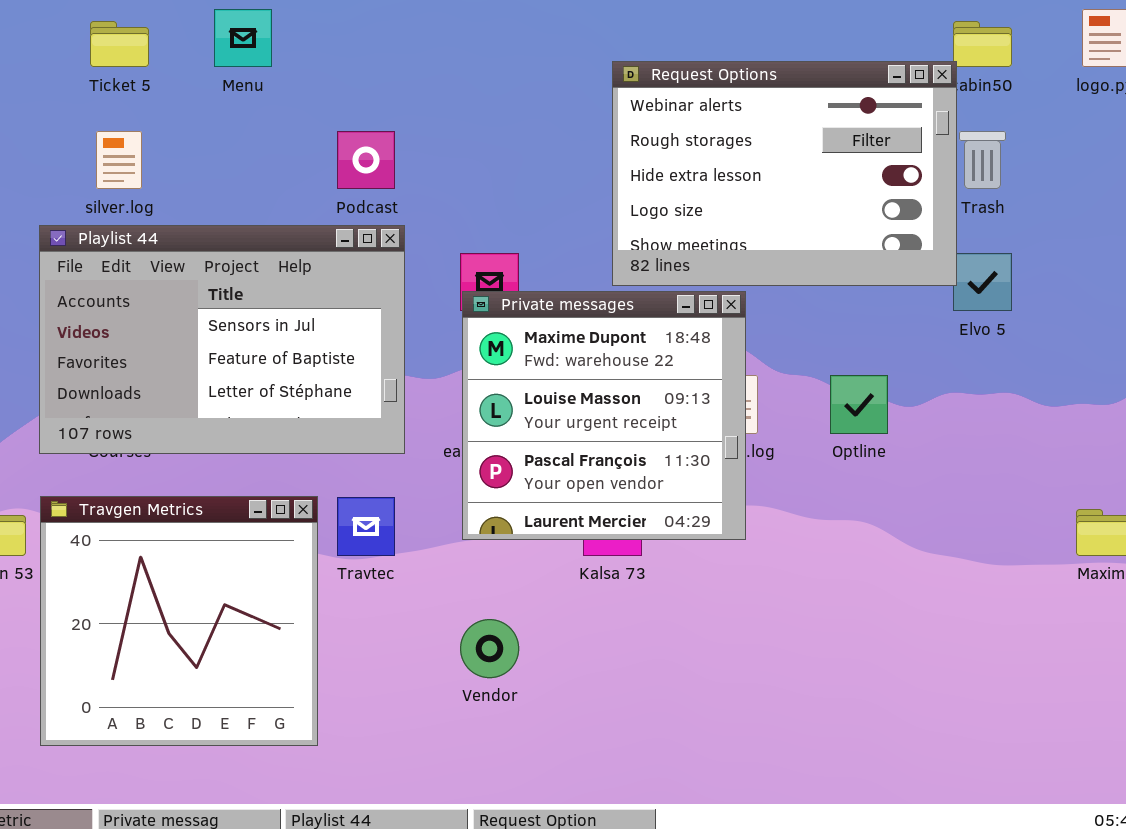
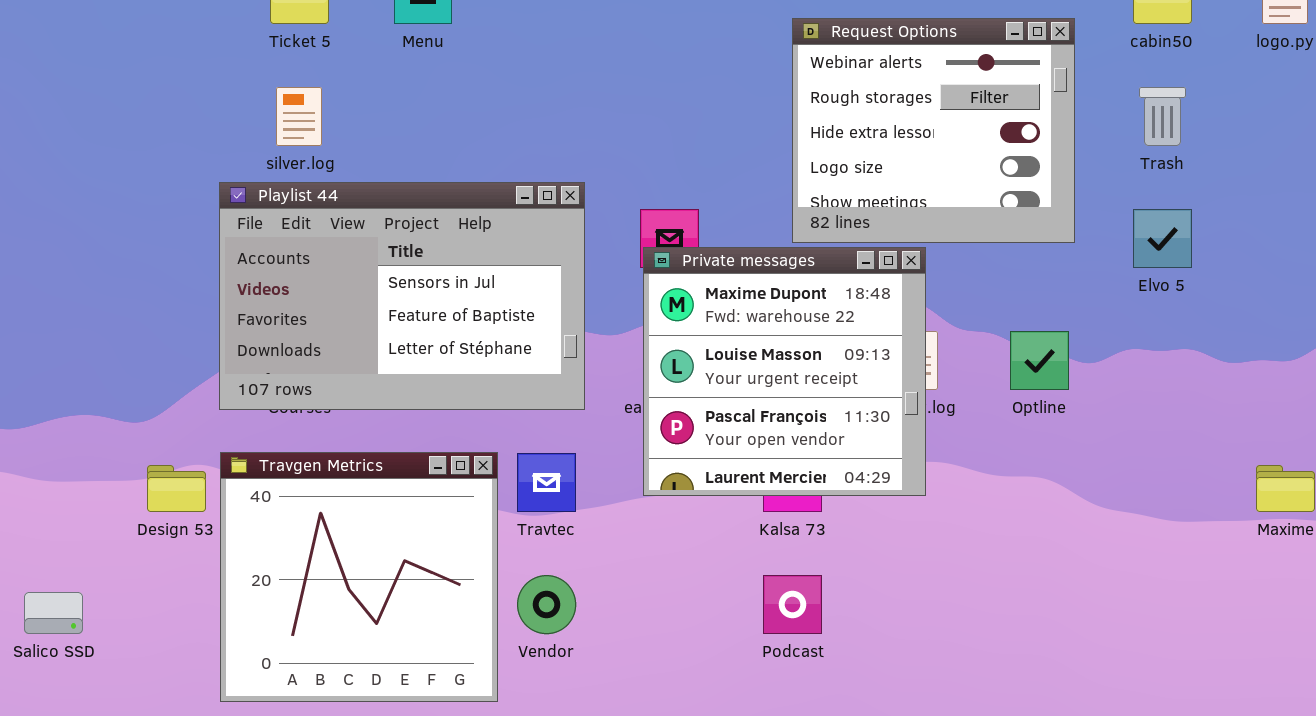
Request Options: [612,61,957,286] -> [792,18,1075,243], resized
Podcast: [337,131,395,189] -> [763,575,822,634], moved
Vendor: [460,619,519,678] -> [517,575,576,634], moved

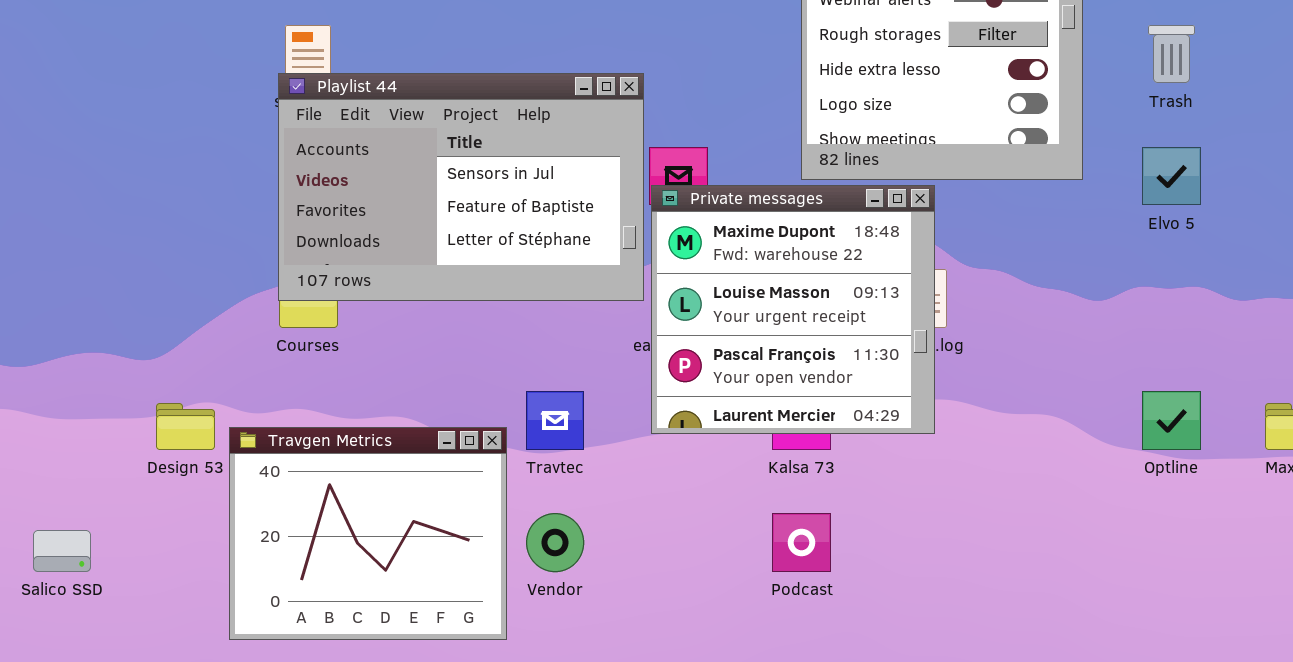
Playlist 44: [219,182,585,410] -> [278,73,644,301], moved
Optline: [1010,331,1069,390] -> [1142,391,1201,450], moved
Travgen Metrics: [220,452,498,702] -> [229,427,507,640], resized

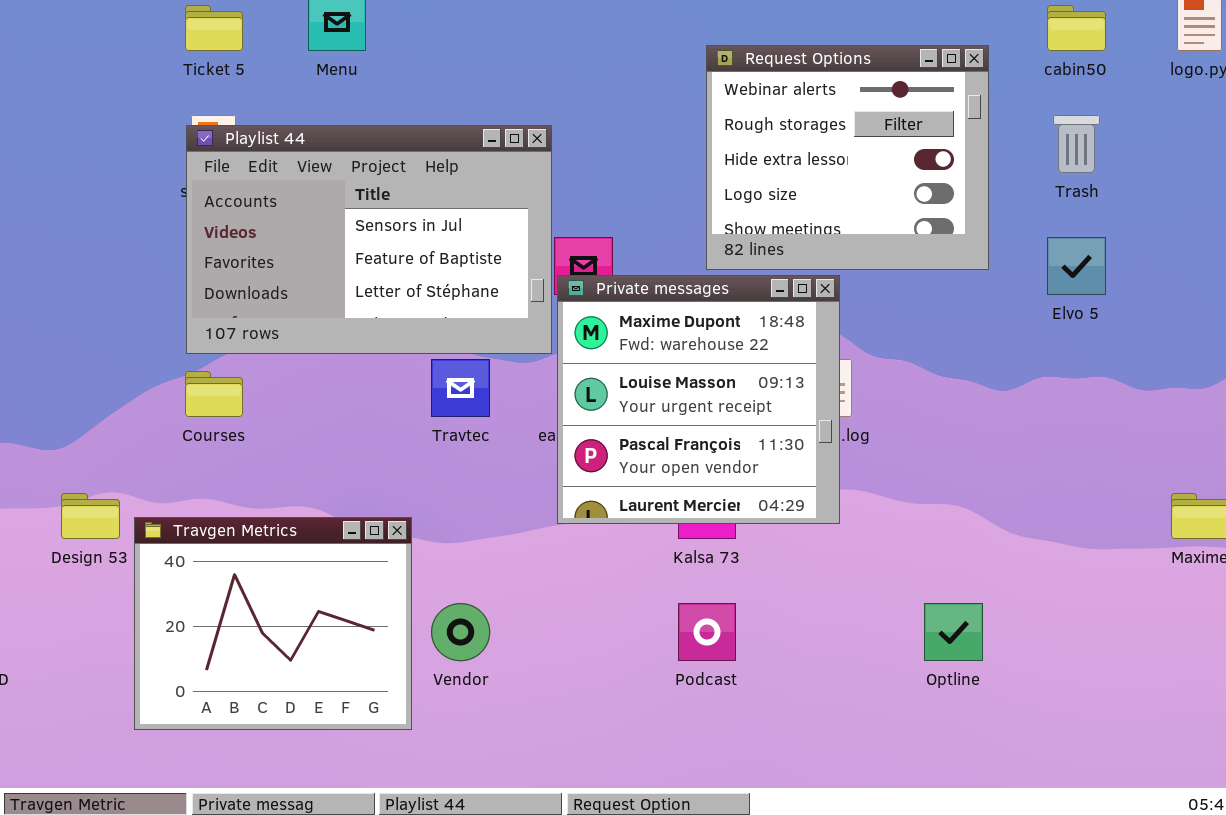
Playlist 44: [278,73,644,301] -> [186,125,552,354], moved
Travtec: [526,391,584,450] -> [431,359,490,417], moved
Optline: [1142,391,1201,450] -> [924,603,983,661], moved

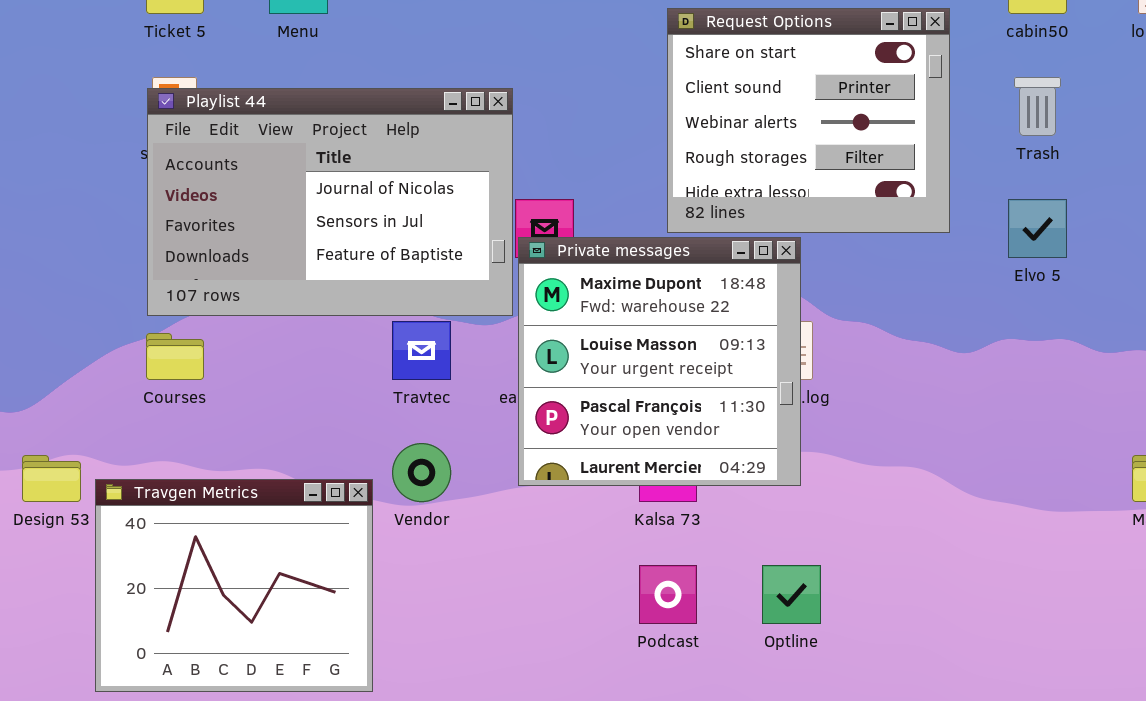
Request Options: [706,45,989,270] -> [667,8,950,233], scrolled up 2 rows
Playlist 44: [186,125,552,354] -> [147,88,513,316], scrolled up 1 row
Vendor: [431,603,490,661] -> [392,443,451,502], moved
Optline: [924,603,983,661] -> [762,565,821,624], moved

